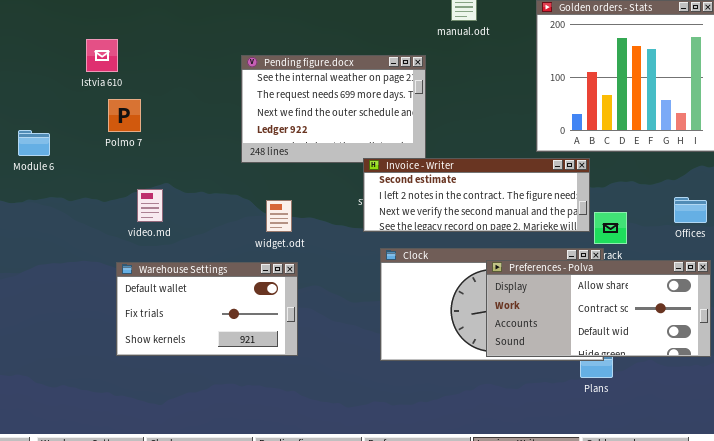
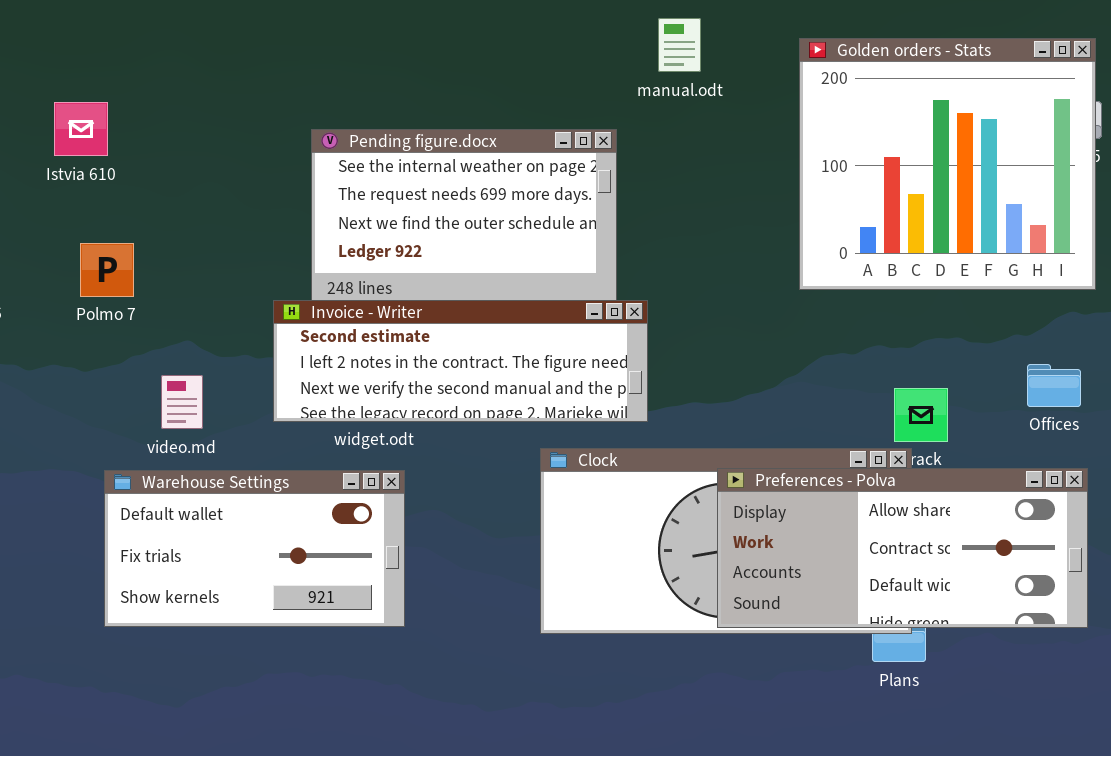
Polmo 7: [108,99,141,132] -> [80,243,134,297], moved
Invoice - Writer: [363,158,590,232] -> [273,300,648,422], moved
video.md: [137,189,163,222] -> [161,375,203,429], moved

